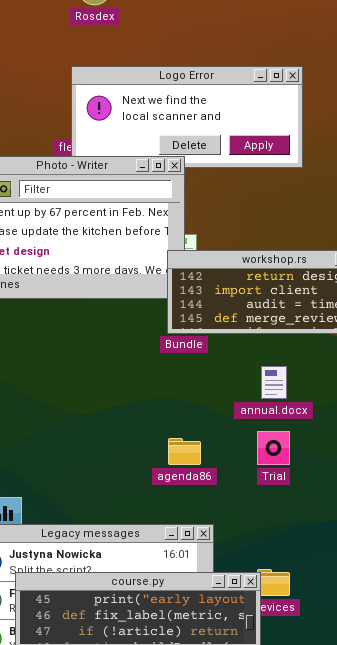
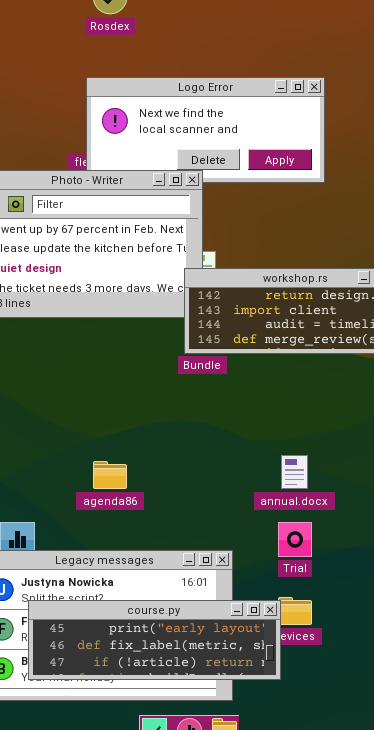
annual.docx: [261,366,287,399] -> [281,455,308,489], moved
Trial: [257,431,290,465] -> [278,522,312,557], moved
agenda86: [168,438,201,465] -> [93,461,127,489], moved

